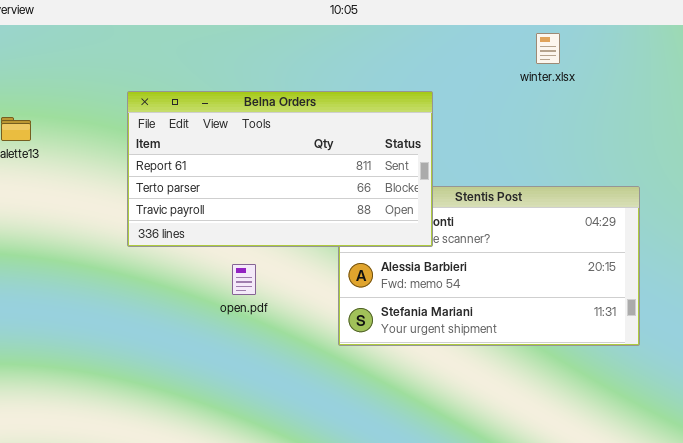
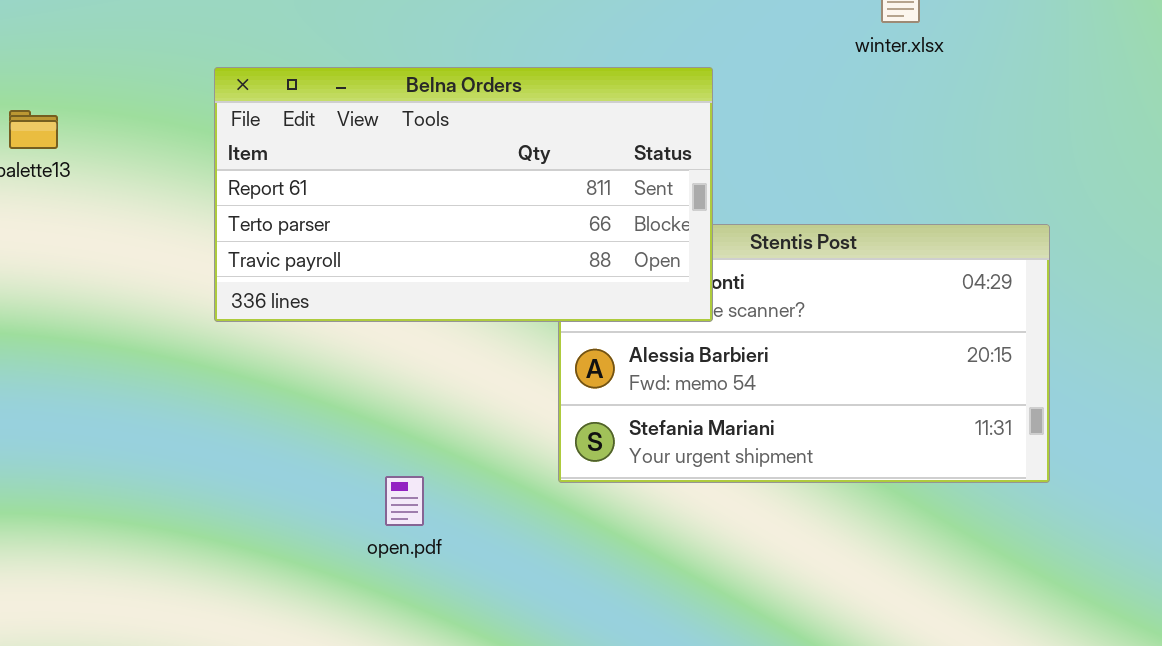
open.pdf: [232,264,256,295] -> [385,476,424,526], moved

